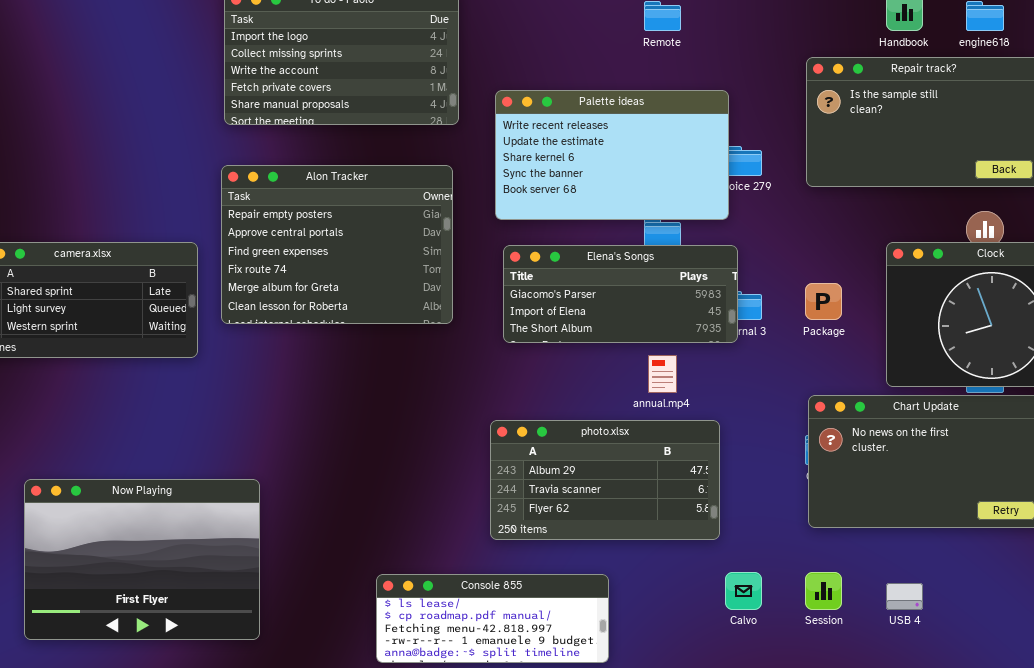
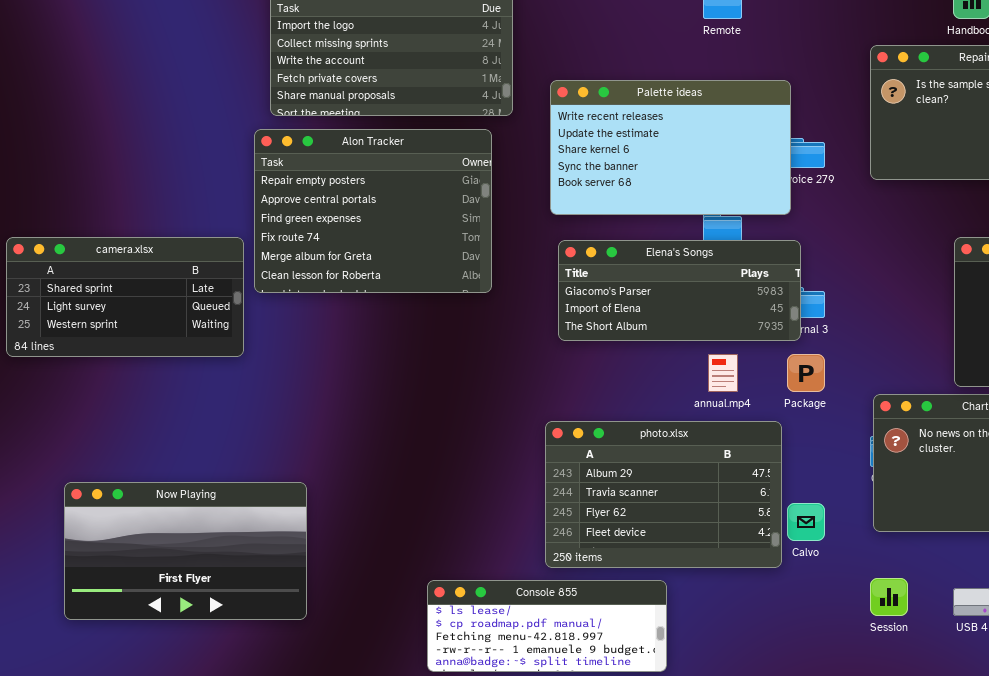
Alon Tracker: [221,165,453,324] -> [254,129,492,293], moved
Package: [805,283,842,320] -> [787,354,825,392], moved
photo.xlsx: [490,420,720,540] -> [545,421,782,568], resized
Now Playing: [24,479,260,640] -> [64,482,307,620], resized
Calvo: [725,572,762,610] -> [787,503,825,541], moved

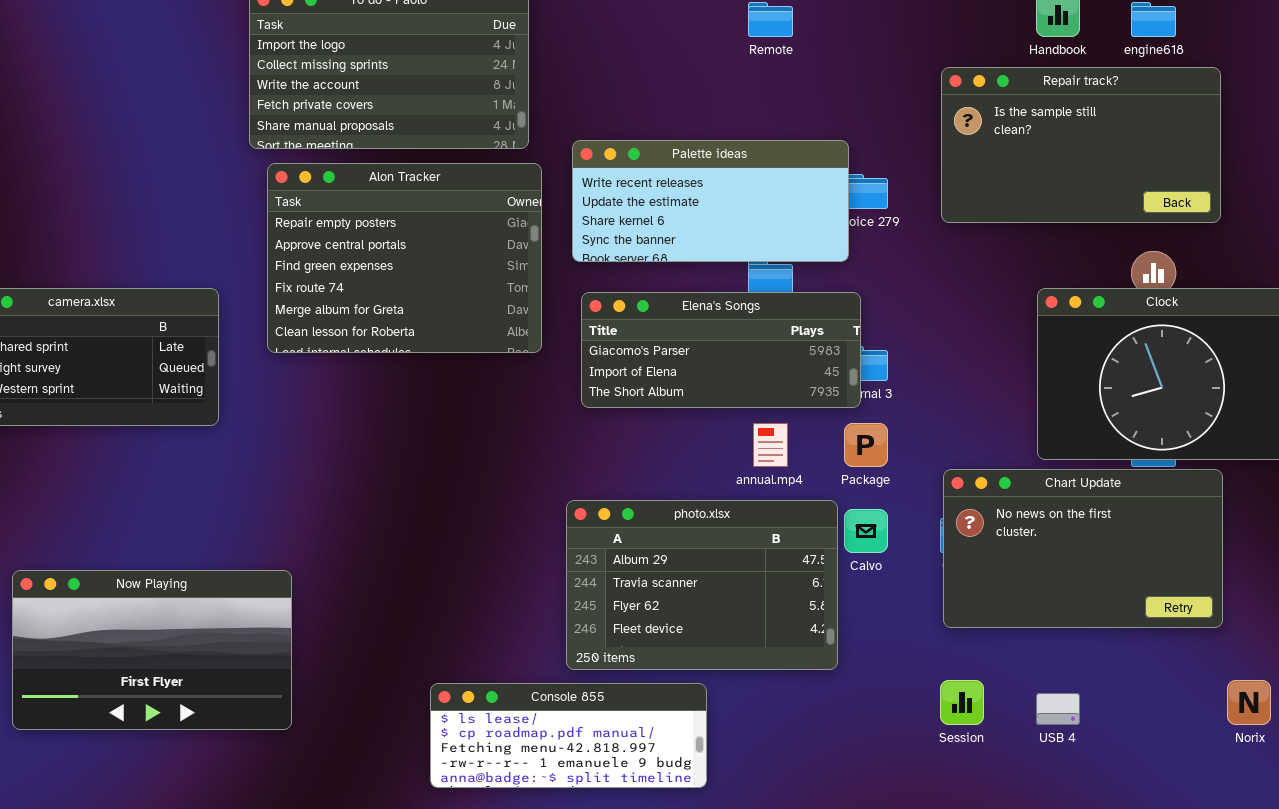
Palette ideas: [550,80,791,215] -> [572,140,849,262], resized
Alon Tracker: [254,129,492,293] -> [267,163,542,353], moved
Calvo: [787,503,825,541] -> [844,509,888,553], moved

